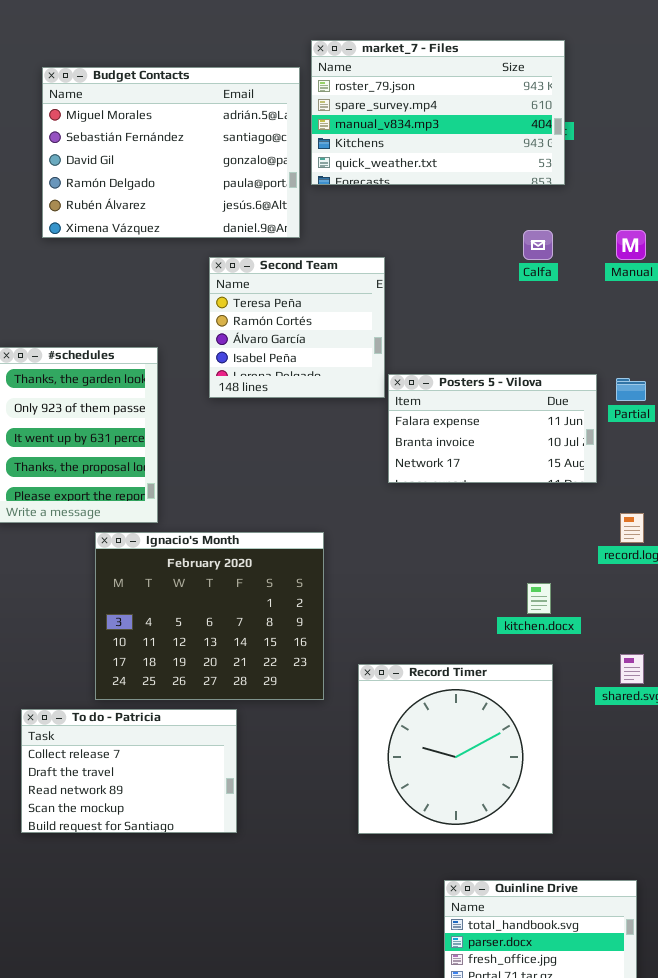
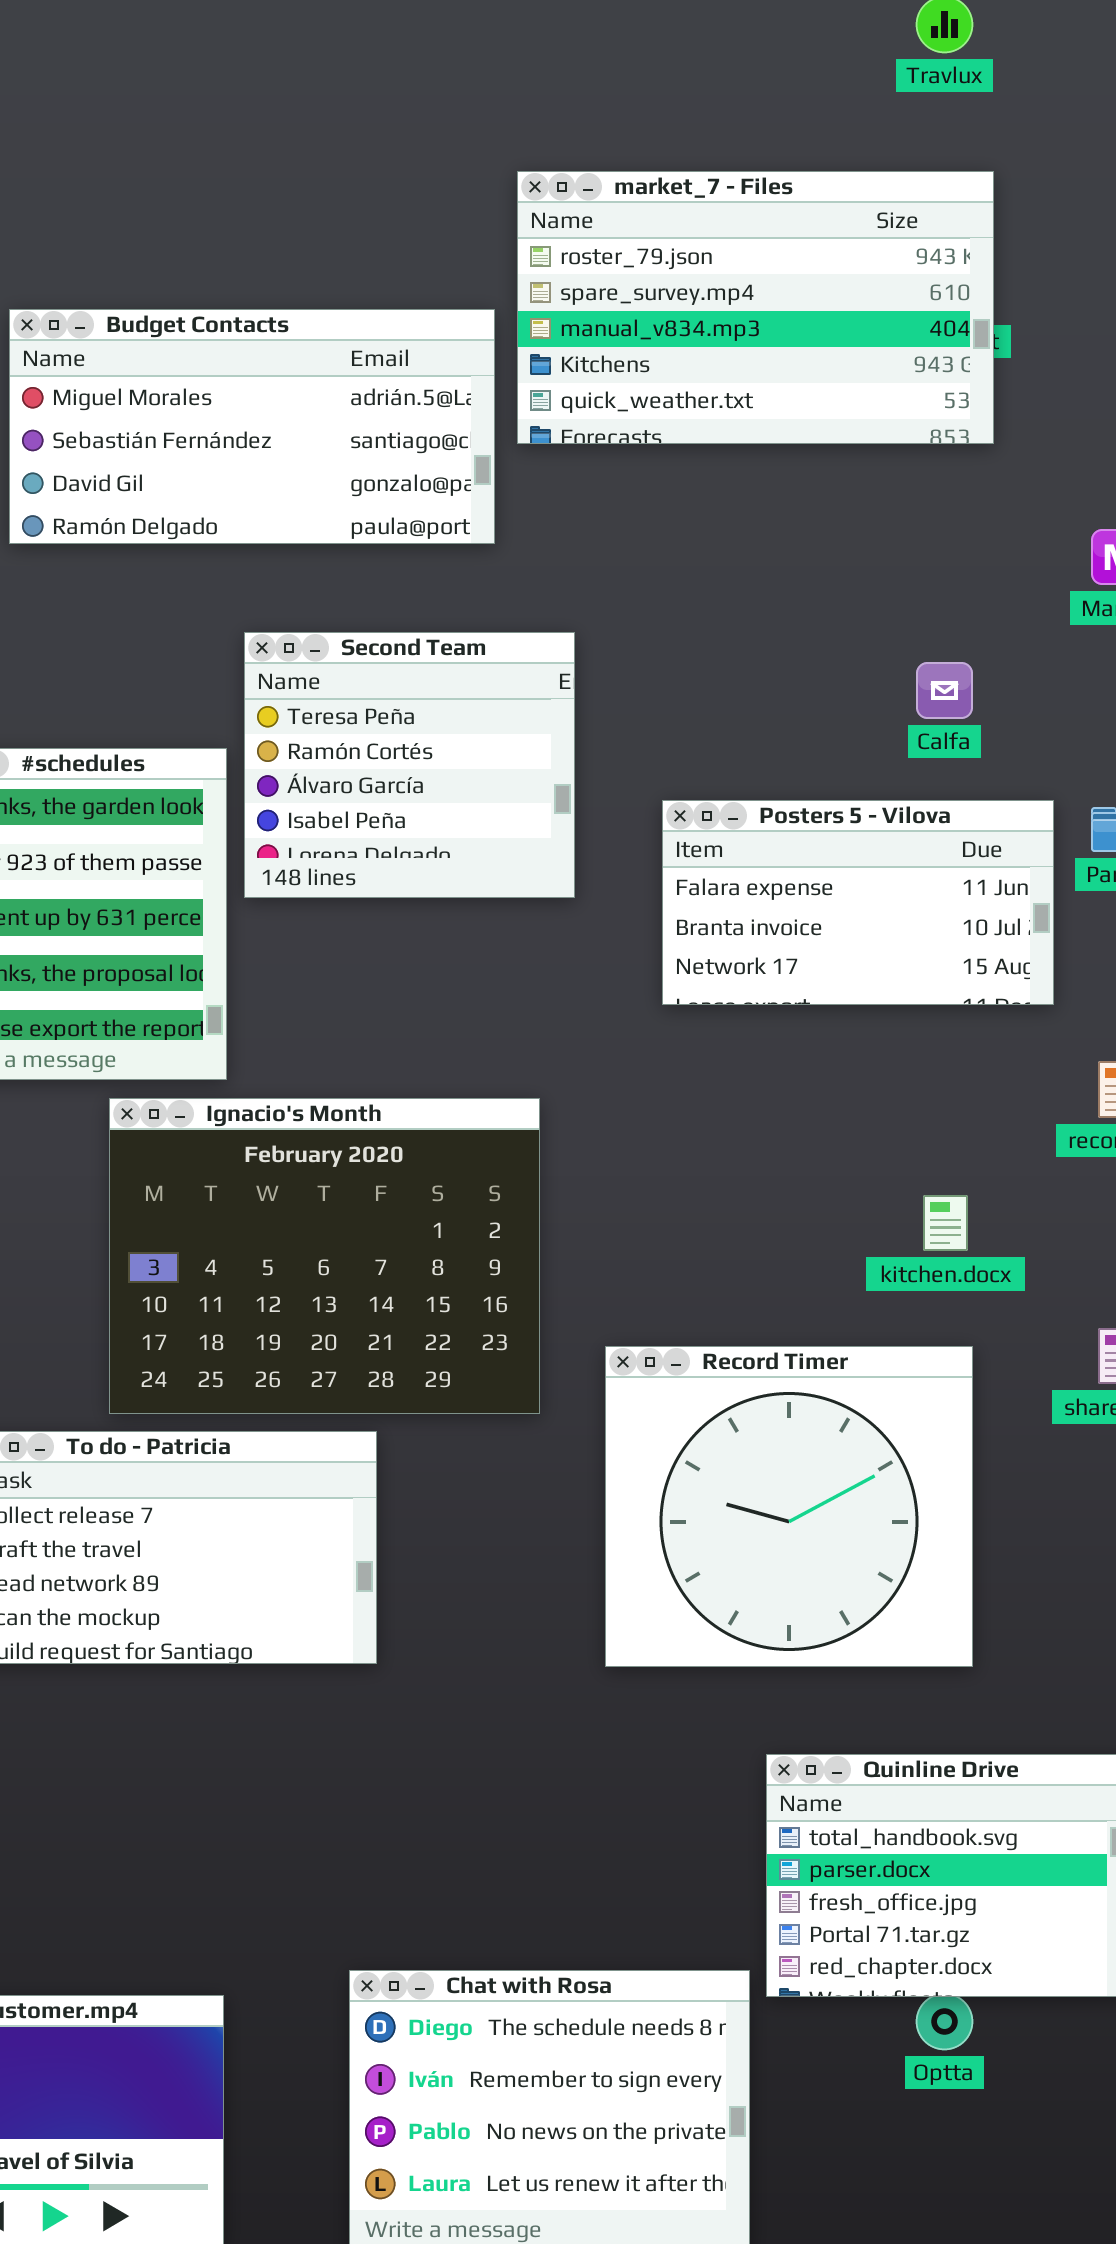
Budget Contacts: [42,67,300,238] -> [9,309,495,544], resized
Calfa: [523,230,553,260] -> [916,662,973,719], moved
Second Team: [209,257,385,398] -> [244,632,575,898], moved

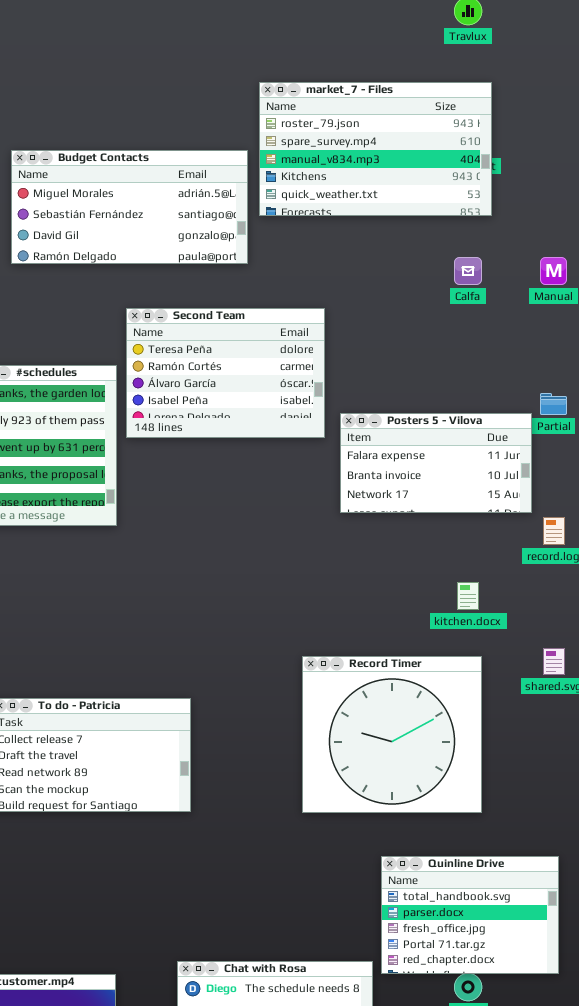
Second Team: [244,632,575,898] -> [126,308,325,438], resized
Calfa: [916,662,973,719] -> [454,257,482,285], moved
Posters 5 - Vilova: [662,800,1054,1005] -> [340,413,532,513], moved
Ignacio's Month: [109,1098,540,1414] -> none, closed

